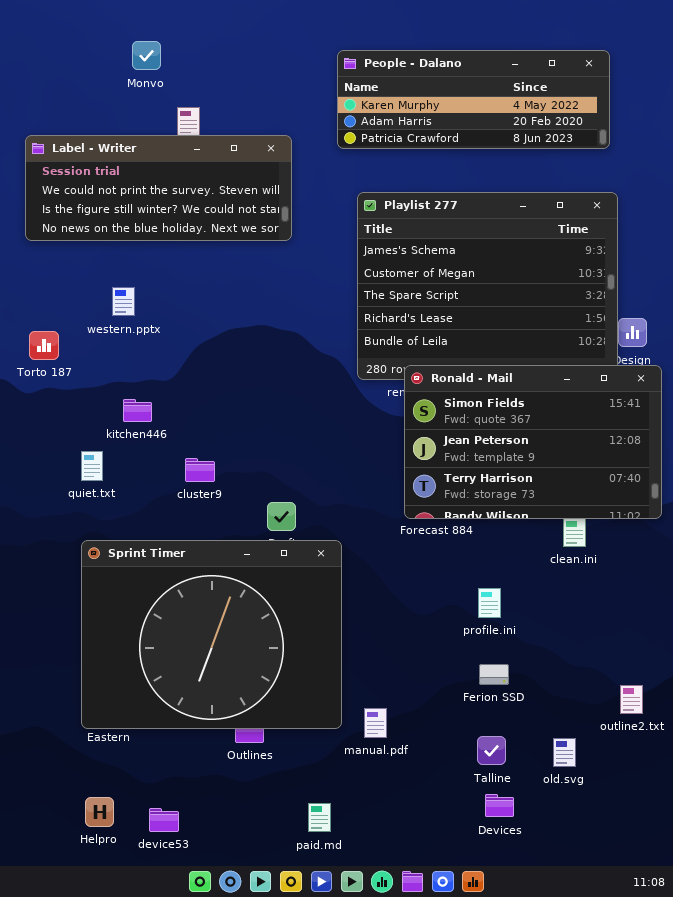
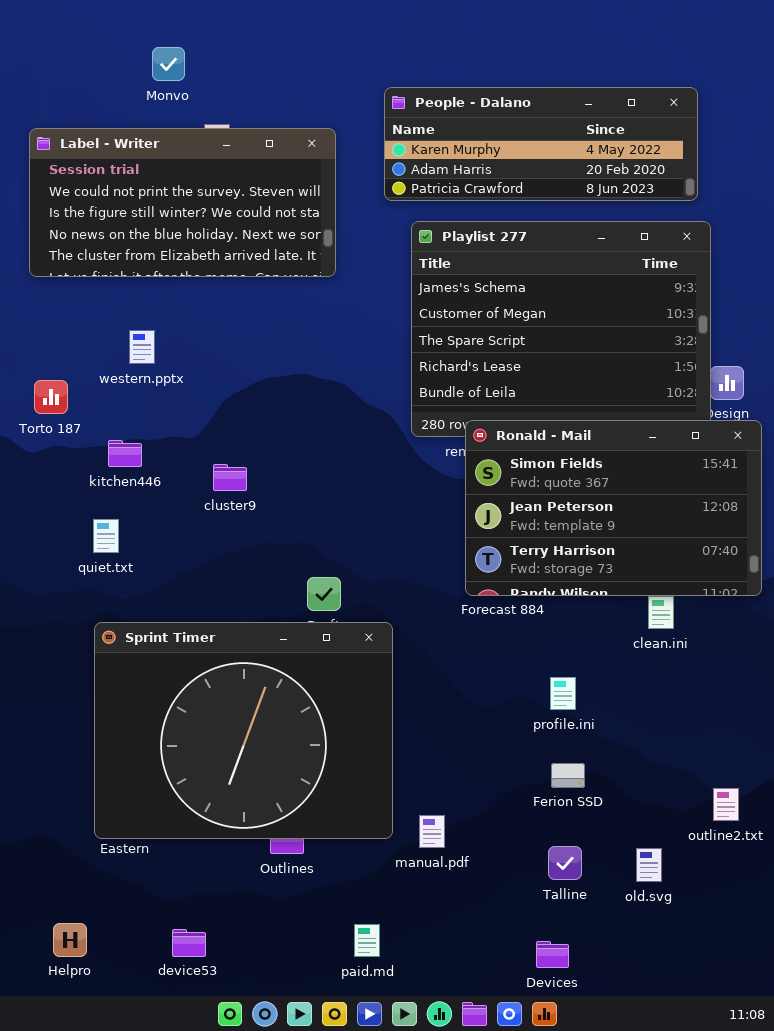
People - Dalano: [337,50,610,149] -> [384,87,698,201], moved
Label - Writer: [25,135,292,241] -> [29,128,336,277], resized
kitchen446: [123,399,152,422] -> [108,440,142,467], moved
cluster9: [185,458,215,482] -> [213,464,247,491], moved
Devices: [485,794,514,817] -> [536,941,569,968], moved
Helpro: [85,797,114,827] -> [53,923,87,957], moved

